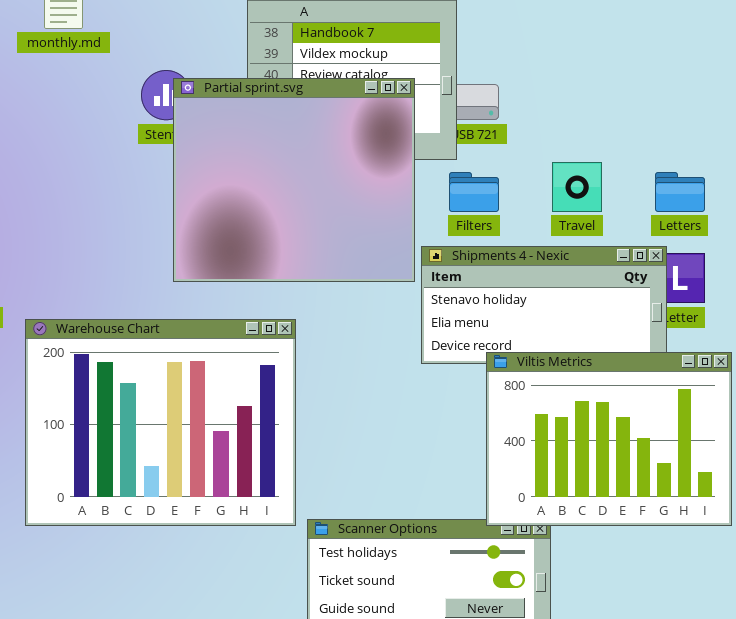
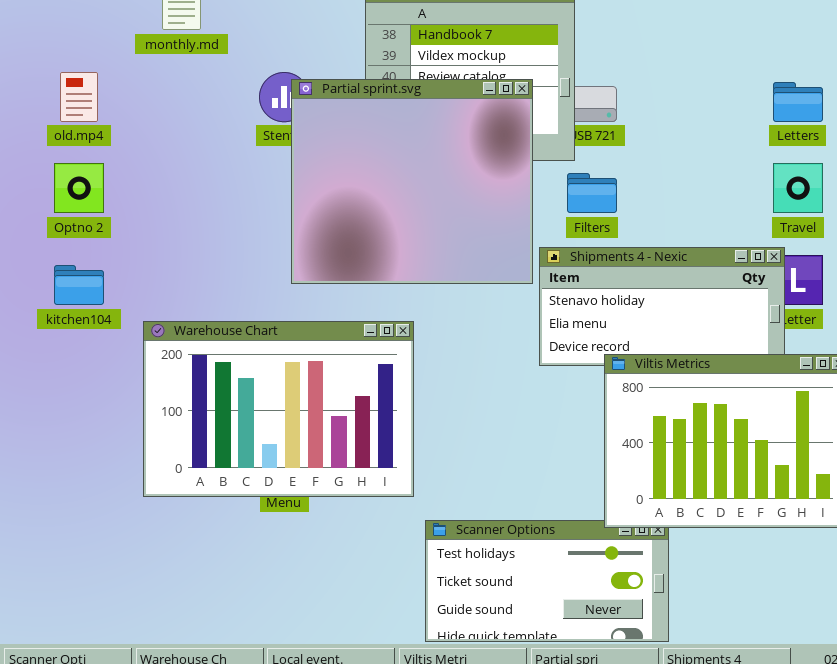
Travel: [552,162,602,212] -> [773,163,823,213], moved
Letters: [655,172,705,212] -> [773,82,823,122], moved
Warehouse Chart: [25,319,296,526] -> [143,321,414,497], resized

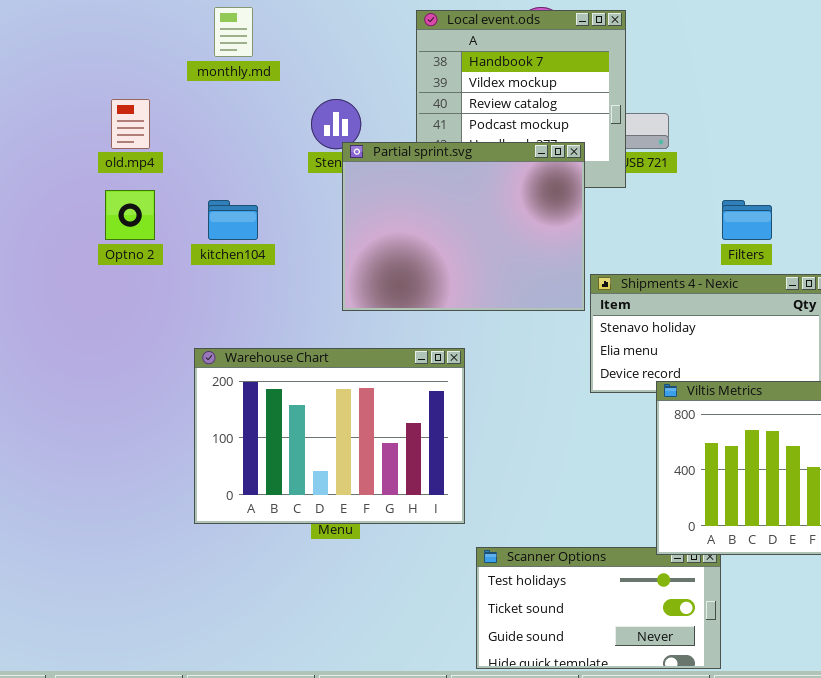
Partial sprint.svg: [291,79,533,284] -> [342,142,585,311], resized
Filters: [567,173,617,213] -> [722,200,772,240], moved
kitchen104: [54,265,104,305] -> [208,200,258,240], moved

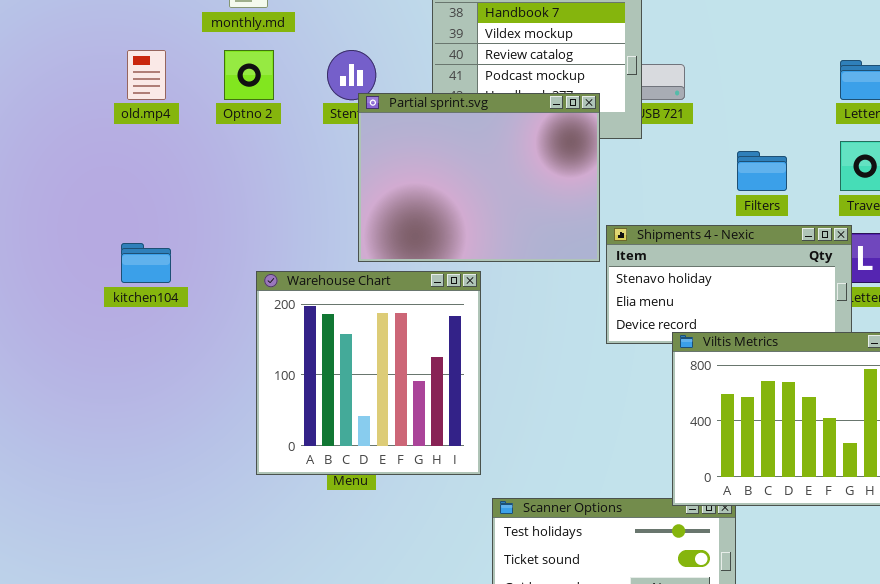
Optno 2: [105,190,155,240] -> [224,50,274,100], moved
kitchen104: [208,200,258,240] -> [121,243,171,283], moved
Warehouse Chart: [194,348,465,524] -> [256,271,481,475], resized

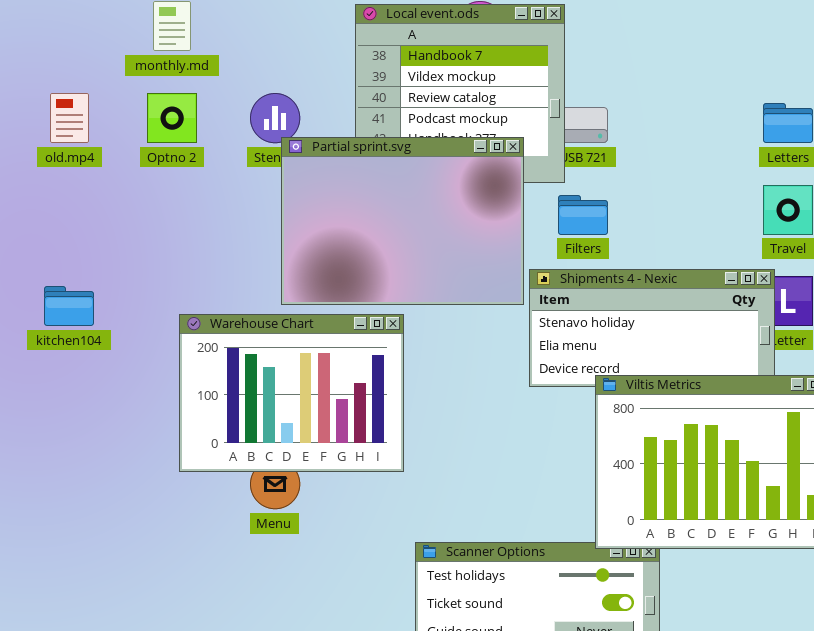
Filters: [737,151,787,191] -> [558,195,608,235], moved
Warehouse Chart: [256,271,481,475] -> [179,314,404,472], resized

